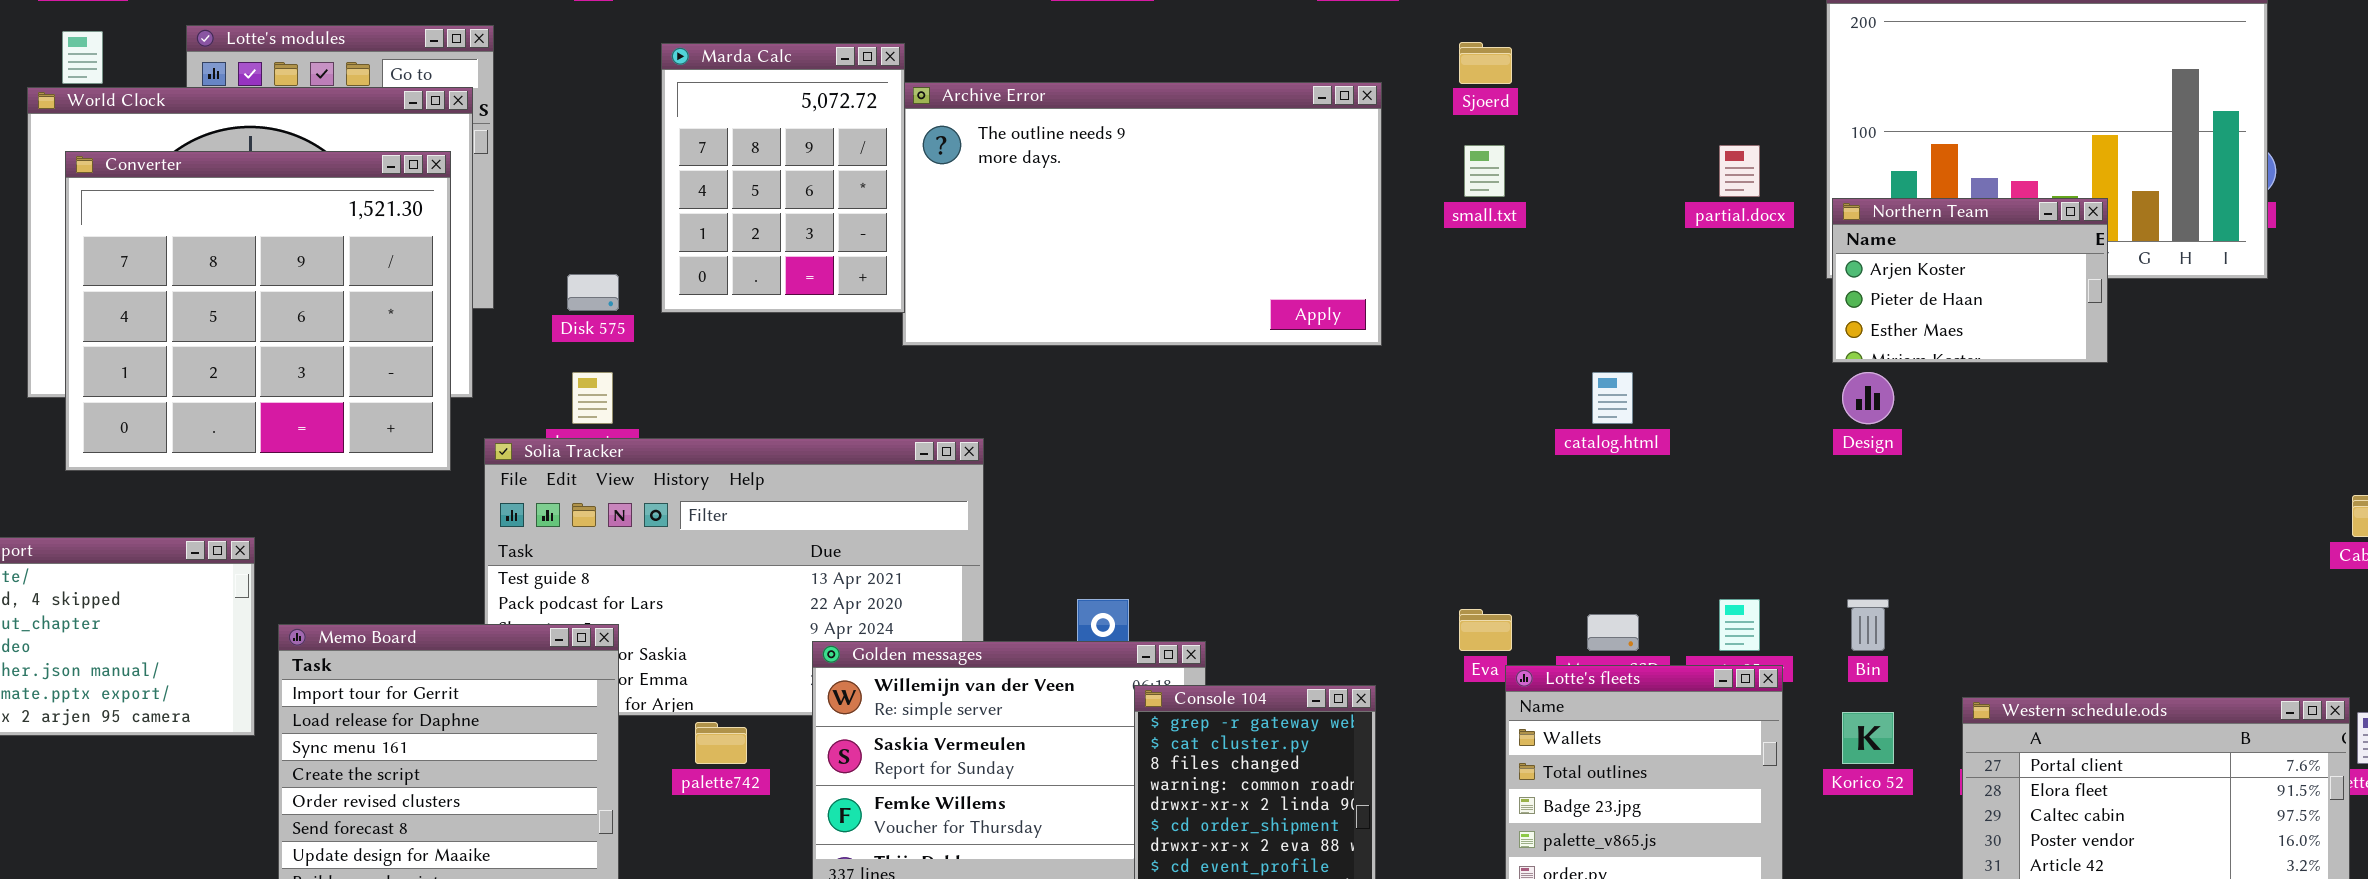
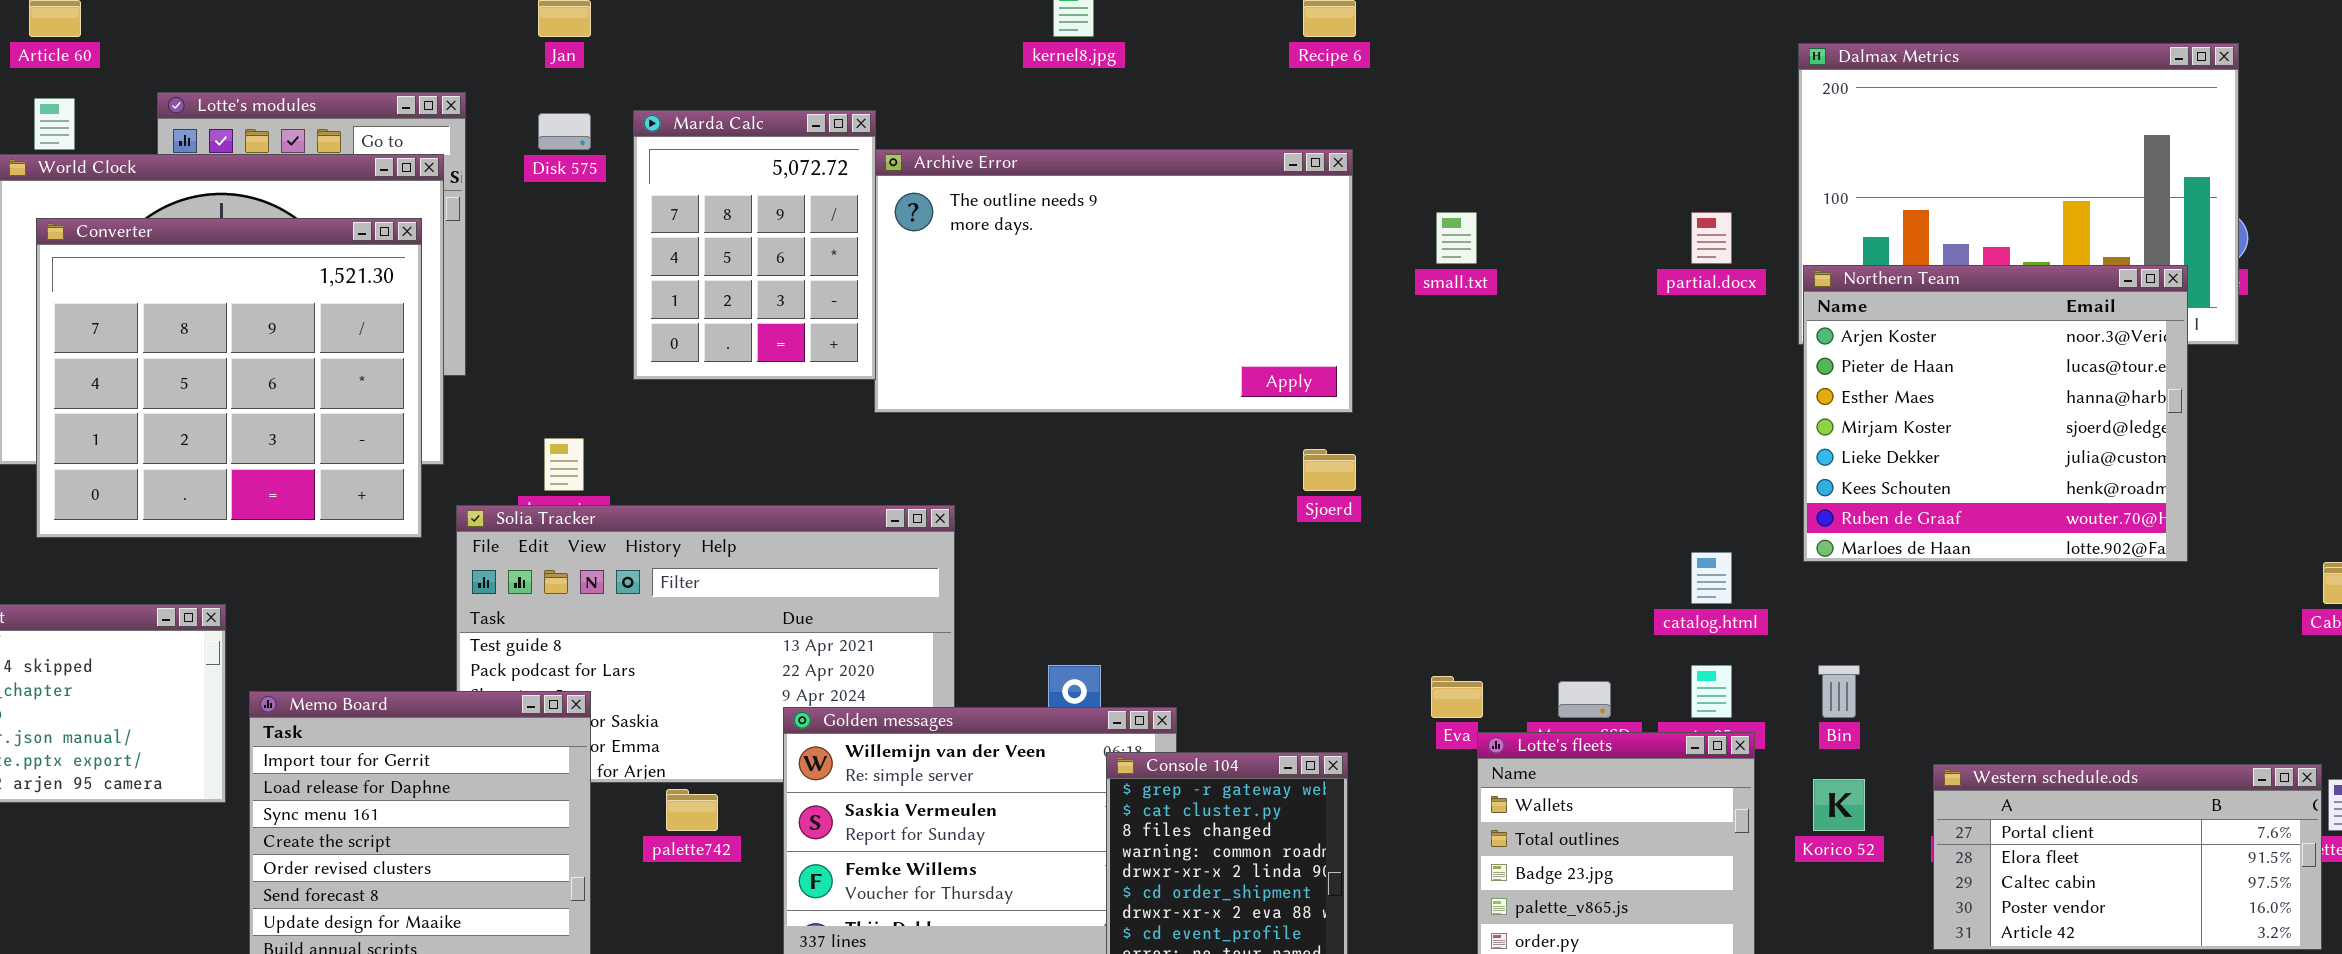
Sjoerd: [1459,42,1512,84] -> [1303,449,1356,491], moved
Northern Team: [1832,198,2108,363] -> [1803,265,2188,562], resized
Disk 575: [567,274,619,311] -> [538,113,591,150], moved
catalog.html: [1592,372,1633,424] -> [1691,552,1732,604], moved

